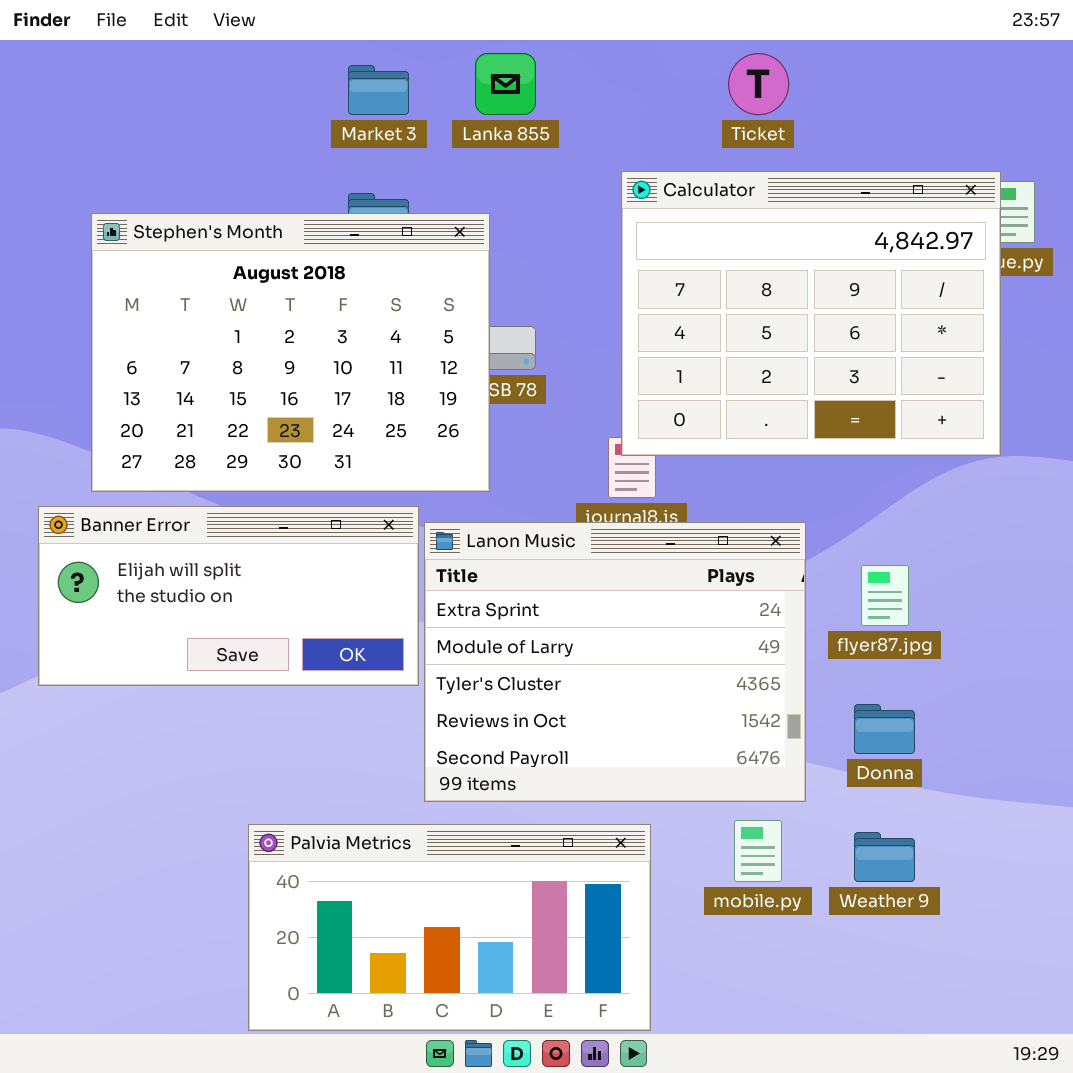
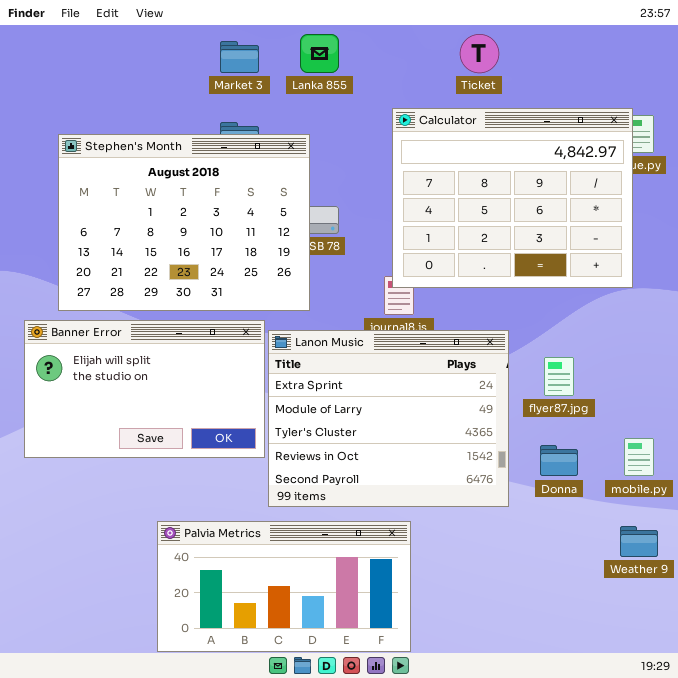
Banner Error: [38,506,419,686] -> [24,320,265,458], resized
mobile.py: [734,820,782,882] -> [624,438,654,476], moved
Weather 9: [854,832,915,882] -> [620,526,658,557], moved

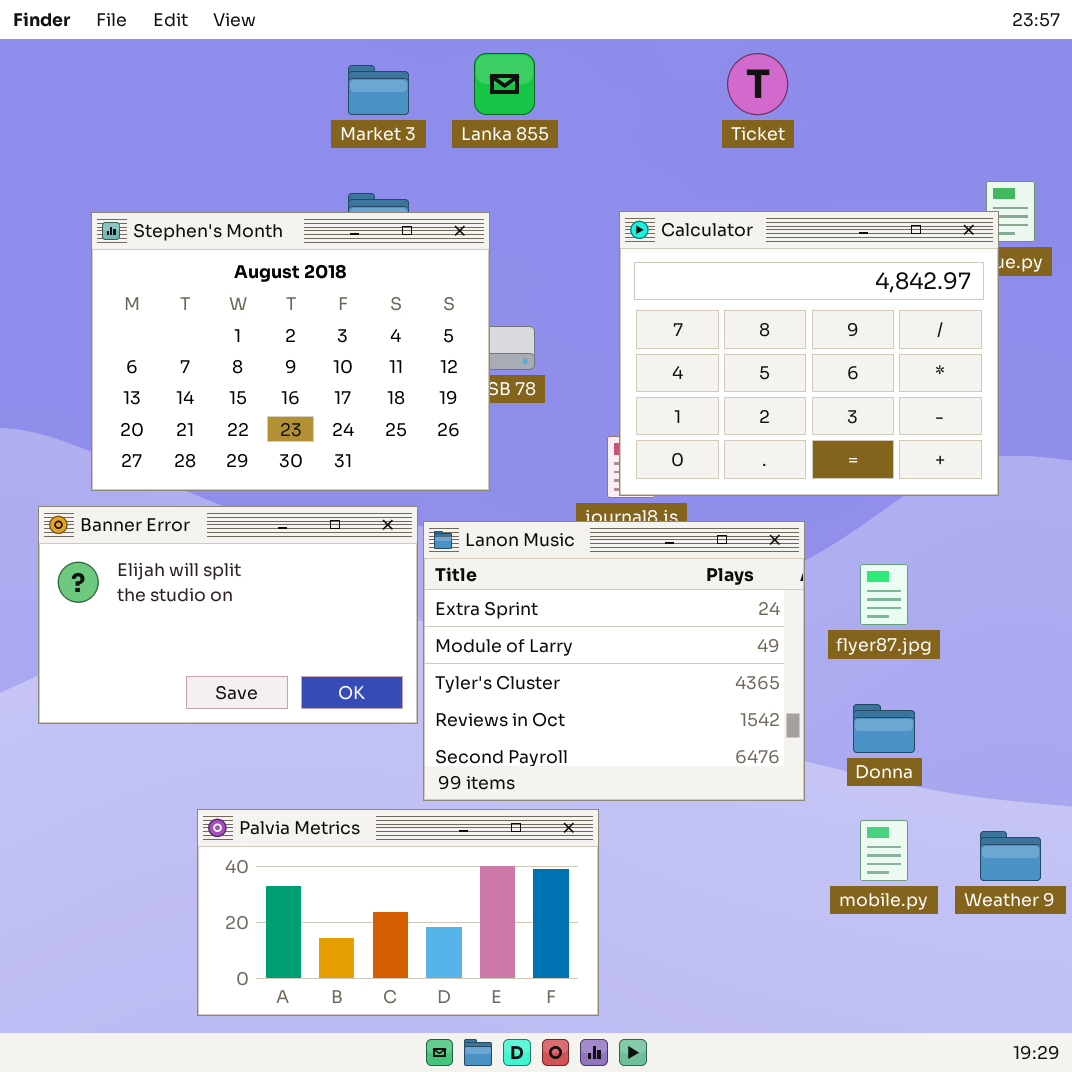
Calculator: [392,108,633,288] -> [619,211,999,496], moved
mobile.py: [624,438,654,476] -> [860,820,908,881], moved
Palvia Metrics: [157,521,411,652] -> [197,809,599,1016], moved

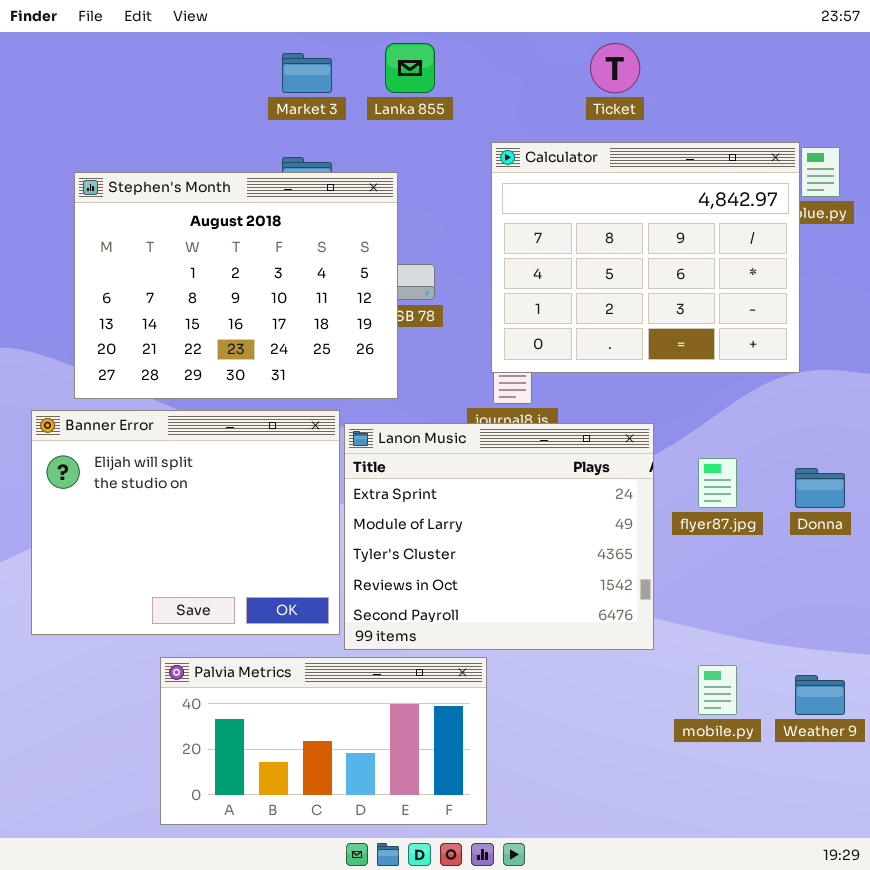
Calculator: [619,211,999,496] -> [491,142,800,373], moved
Banner Error: [38,506,418,724] -> [31,410,340,635], resized
Donna: [853,704,915,753] -> [795,468,845,508], moved

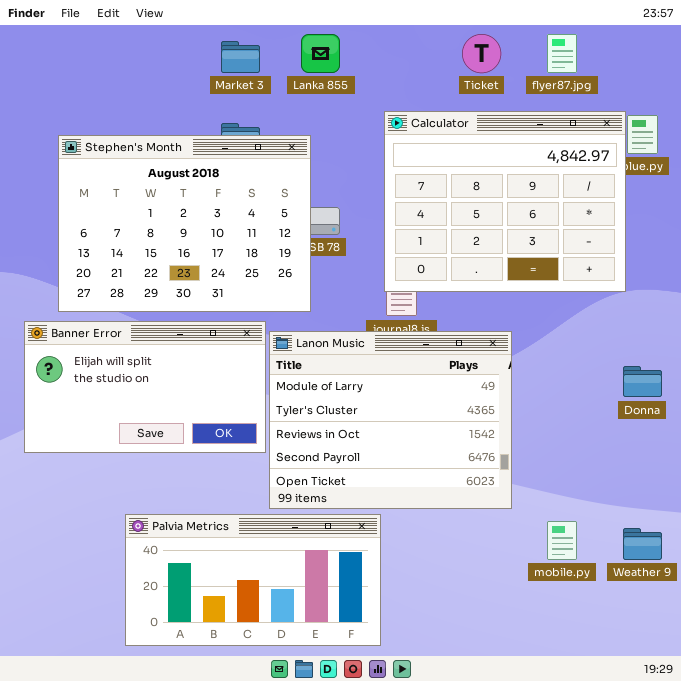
Banner Error: [31,410,340,635] -> [24,321,266,453], resized
Lanon Music: [344,423,654,650] -> [269,331,512,509], scrolled down 1 row
flyer87.jpg: [698,458,737,508] -> [547,34,577,73], moved

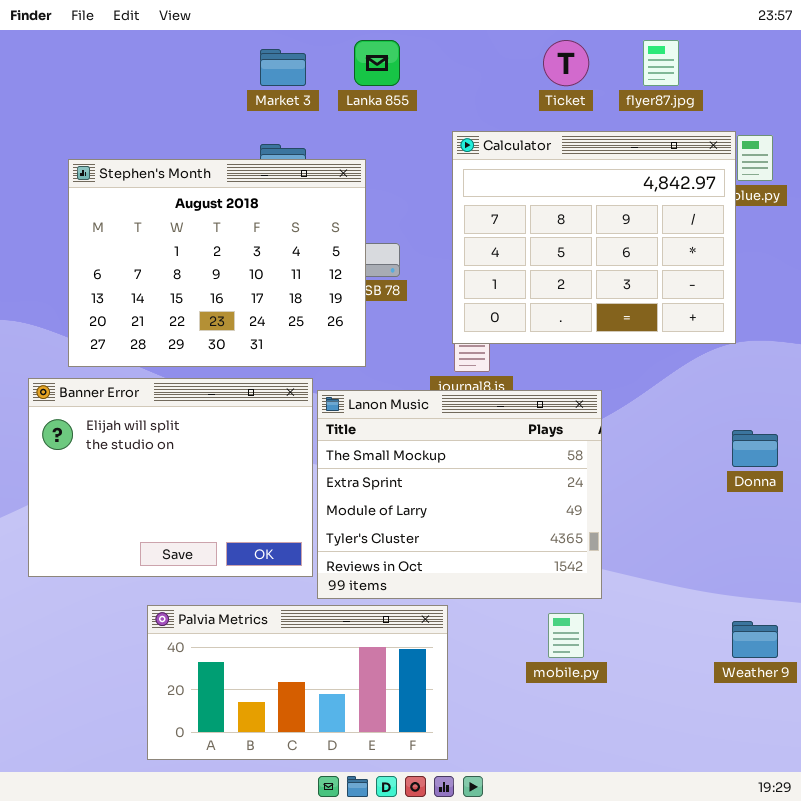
Banner Error: [24,321,266,453] -> [28,378,313,577], resized
Lanon Music: [269,331,512,509] -> [317,390,602,599], scrolled up 2 rows
mobile.py: [547,521,577,560] -> [548,613,584,658], moved

